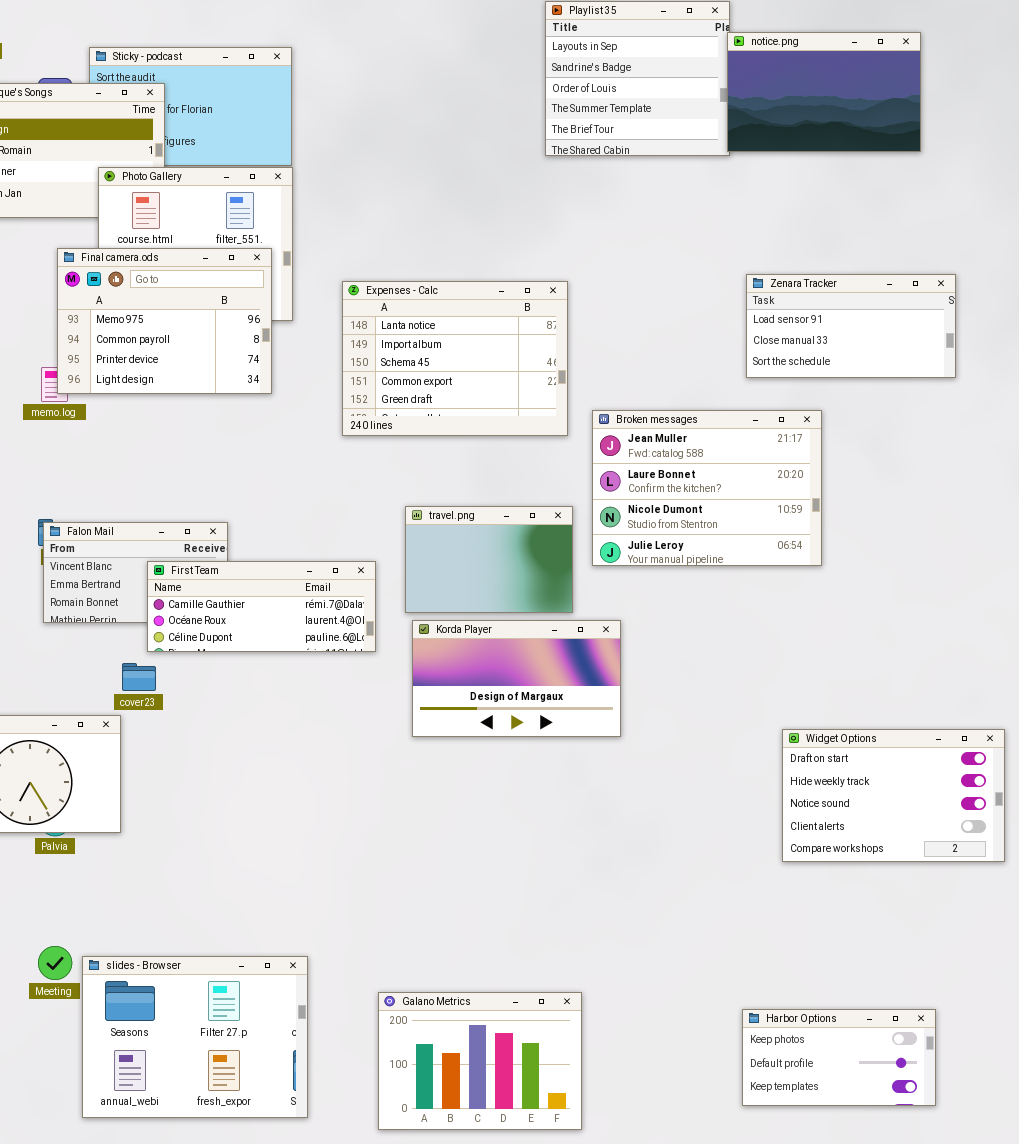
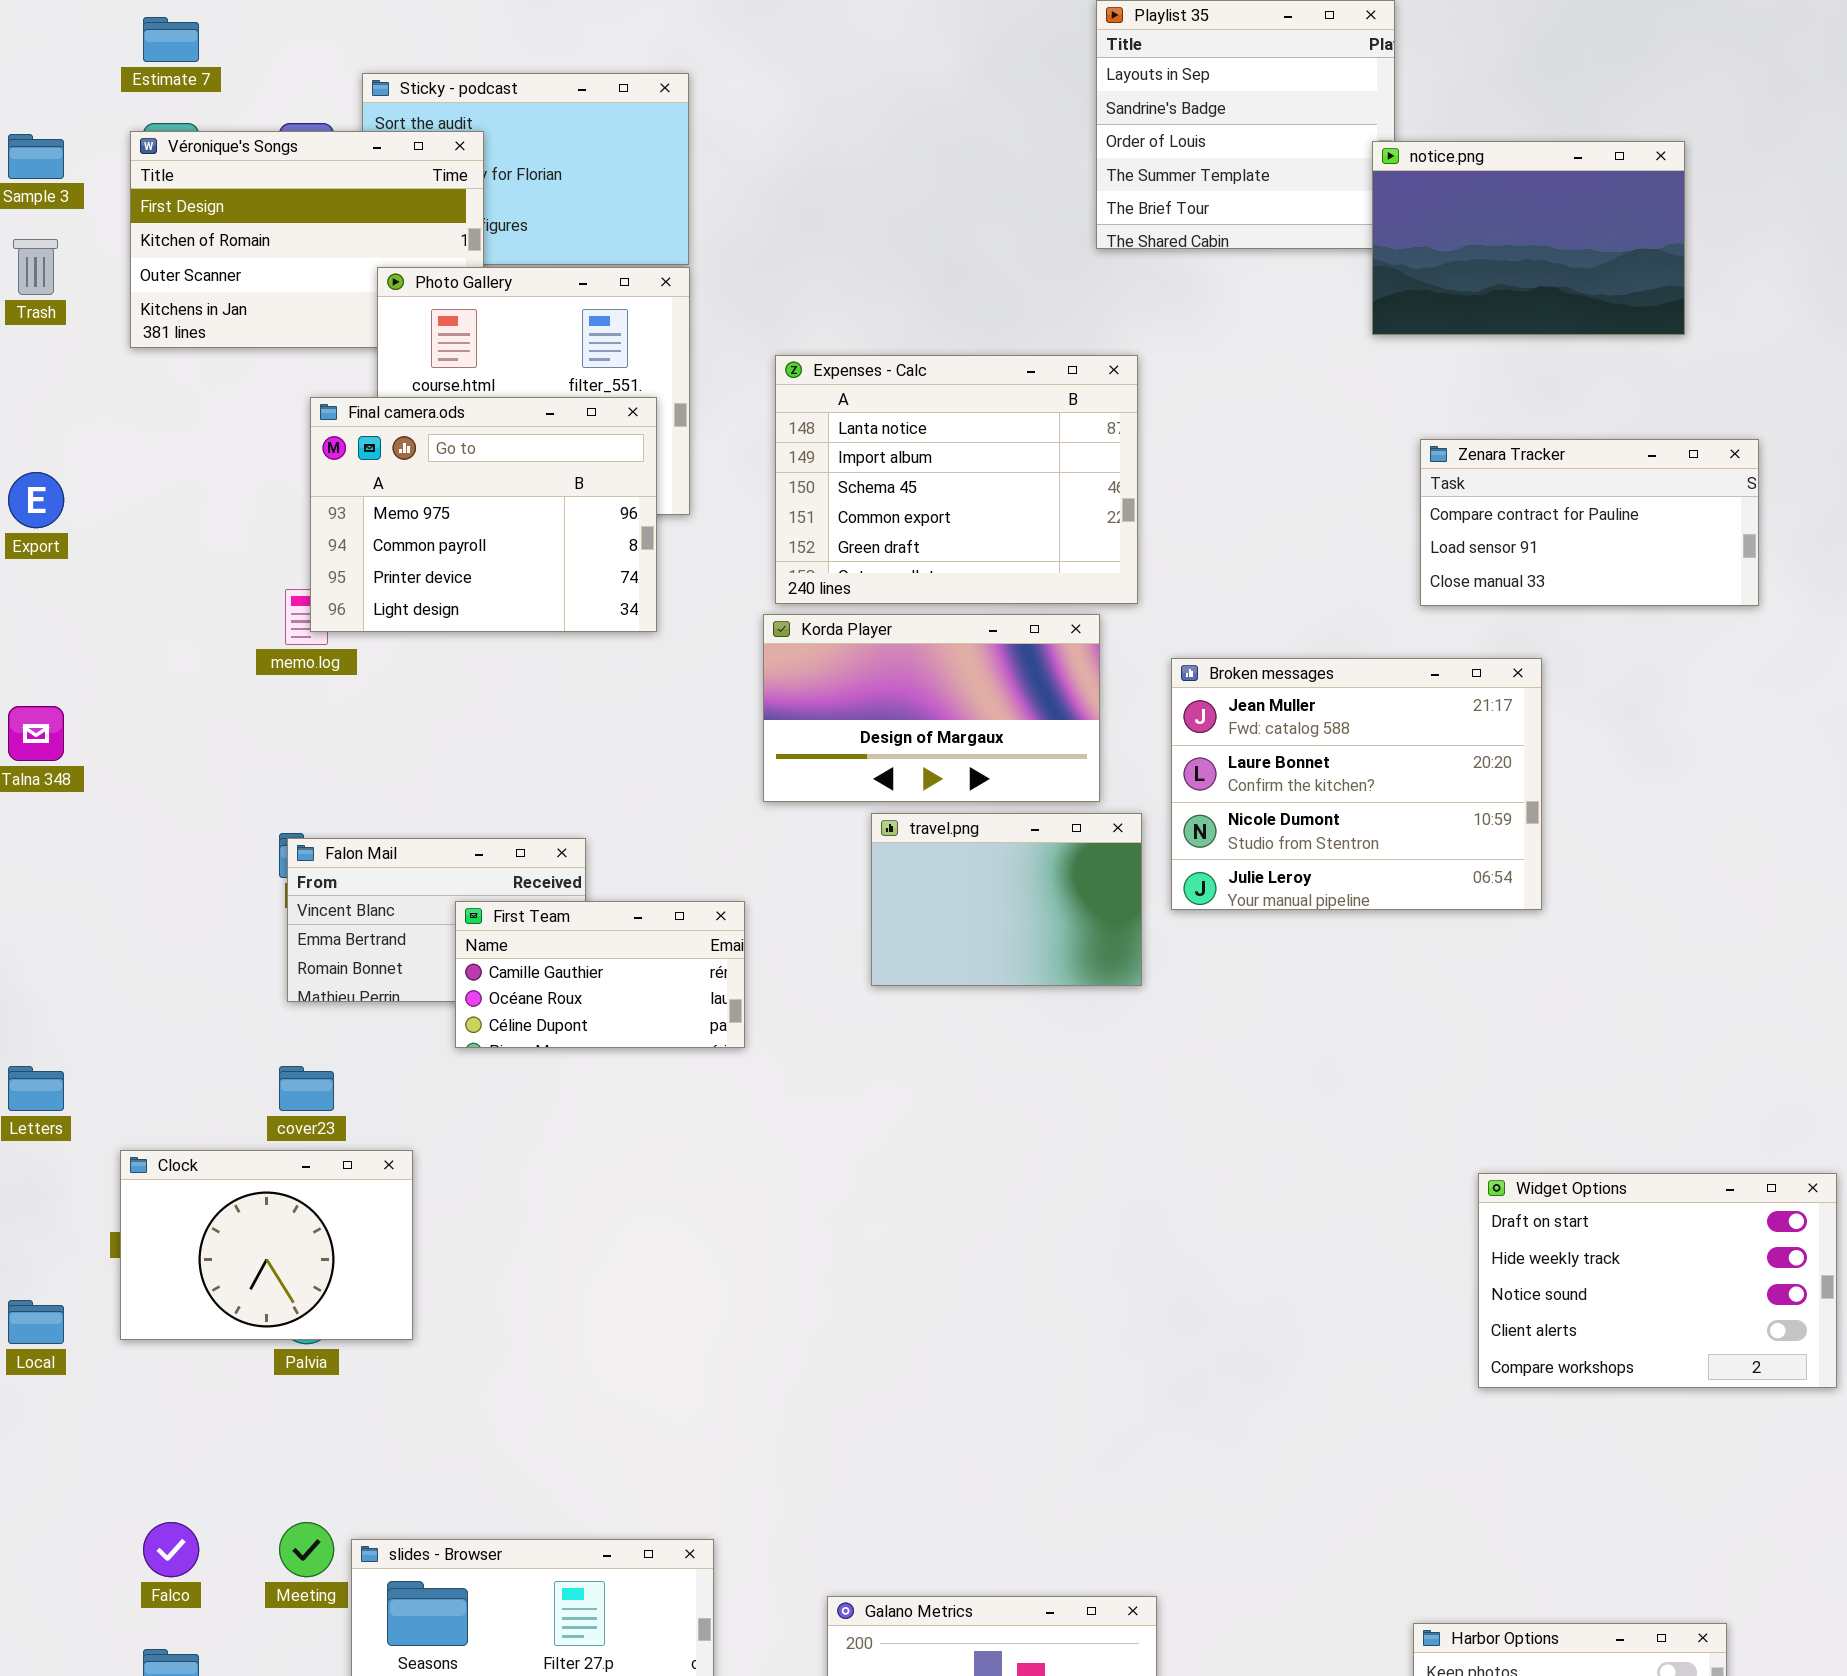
notice.png: [727,32,921,152] -> [1372,141,1685,335], moved
Zenara Tracker: [746,274,956,378] -> [1420,439,1759,606], scrolled up 1 row
Expenses - Calc: [342,281,568,436] -> [775,355,1138,604], moved
First Team: [147,561,376,652] -> [455,901,745,1048], resized
Korda Player: [412,620,621,737] -> [763,614,1100,802], moved
cover23: [122,663,156,691] -> [279,1066,334,1111], moved

